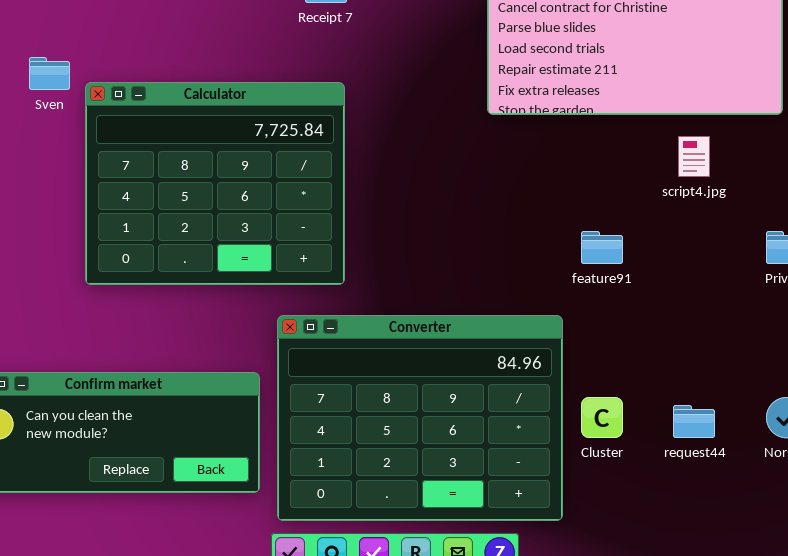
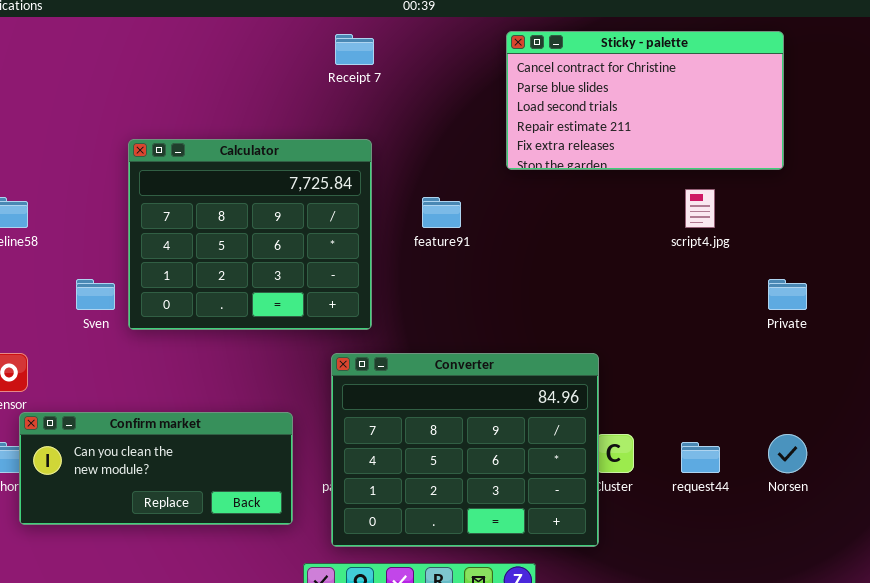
Sven: [29,57,70,90] -> [76,279,115,310], moved
feature91: [581,231,623,264] -> [422,197,461,228], moved
Converter: [277,315,563,521] -> [331,353,599,547], moved

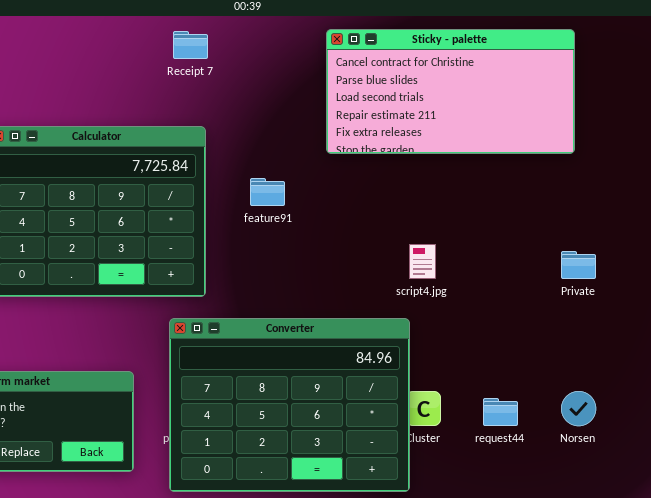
script4.jpg: [685,189,715,228] -> [409,244,436,279], moved

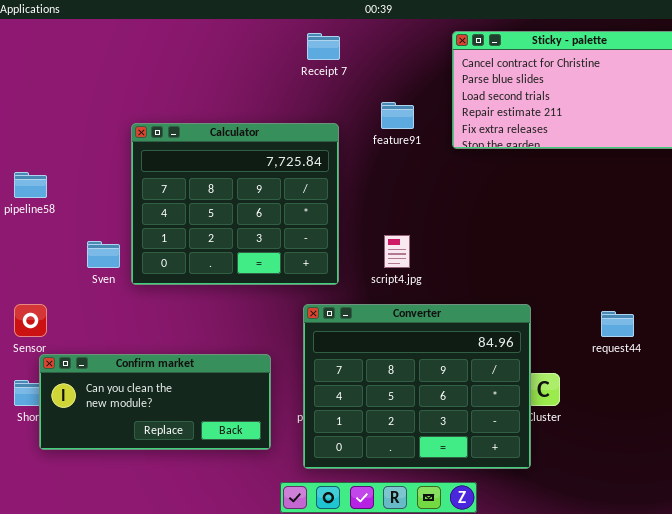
feature91: [250,178,285,206] -> [381,102,414,129], moved
script4.jpg: [409,244,436,279] -> [384,235,410,268], moved
request44: [483,398,518,426] -> [601,311,634,337], moved

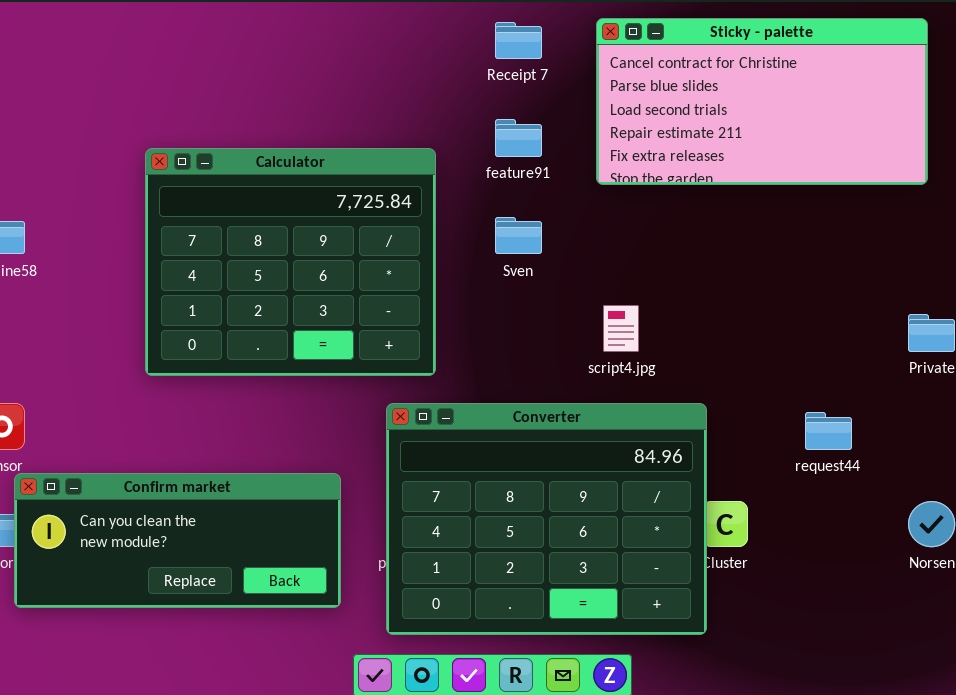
Receipt 7: [307,33,340,60] -> [495,22,542,59], moved
script4.jpg: [384,235,410,268] -> [603,305,639,352], moved
Sven: [87,241,120,268] -> [495,217,542,254], moved

